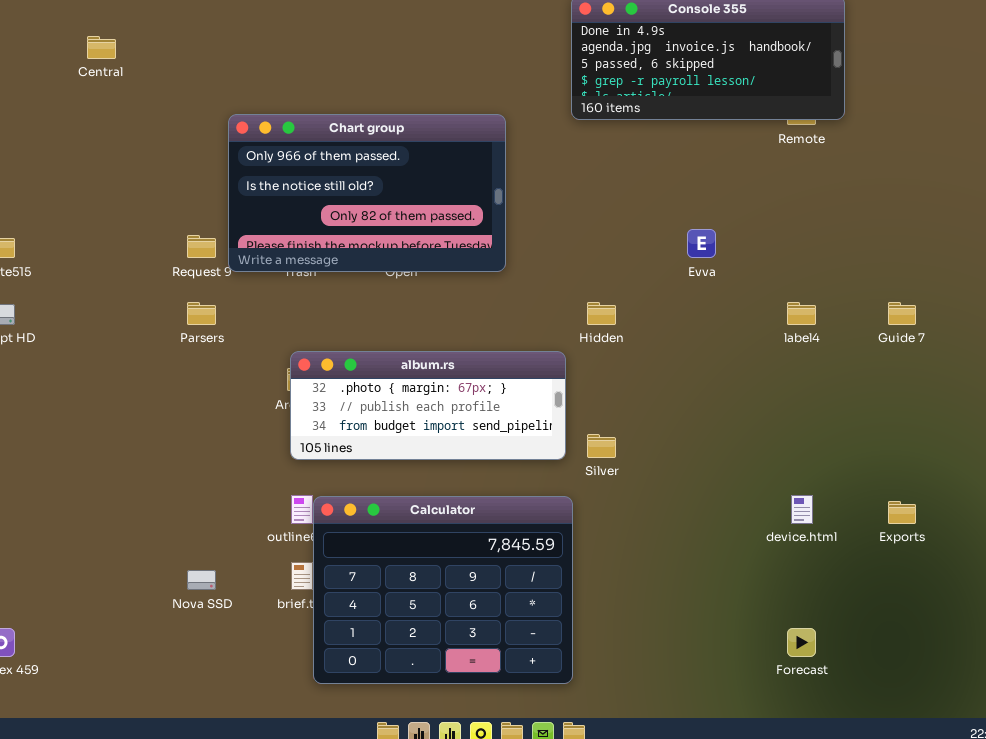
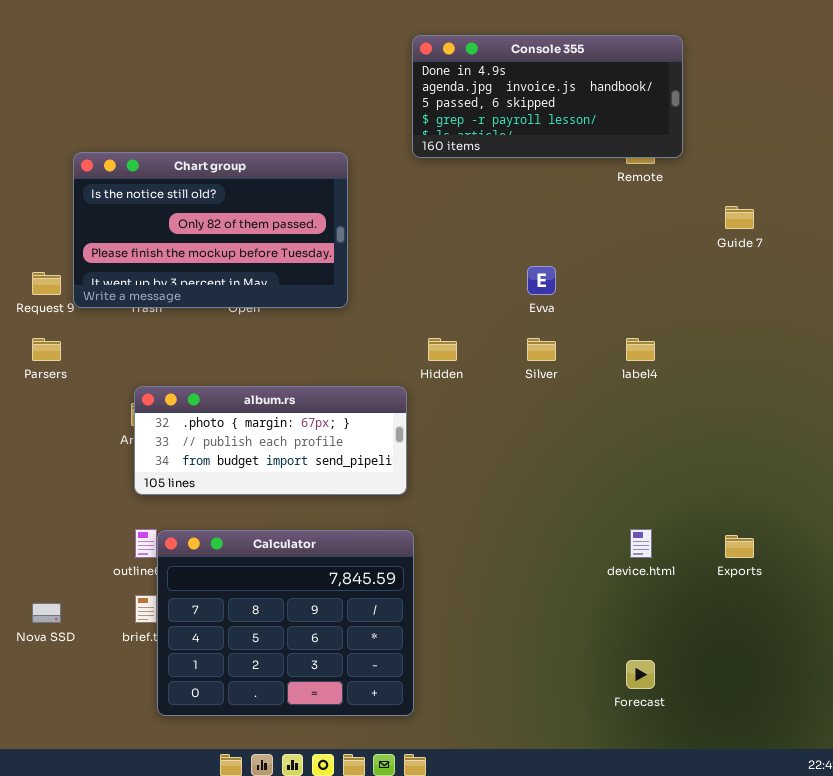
Chart group: [228,114,506,272] -> [73,152,348,308], scrolled down 1 row
Guide 7: [888,302,916,325] -> [725,206,754,229], moved
Silver: [587,434,616,458] -> [527,338,556,361], moved

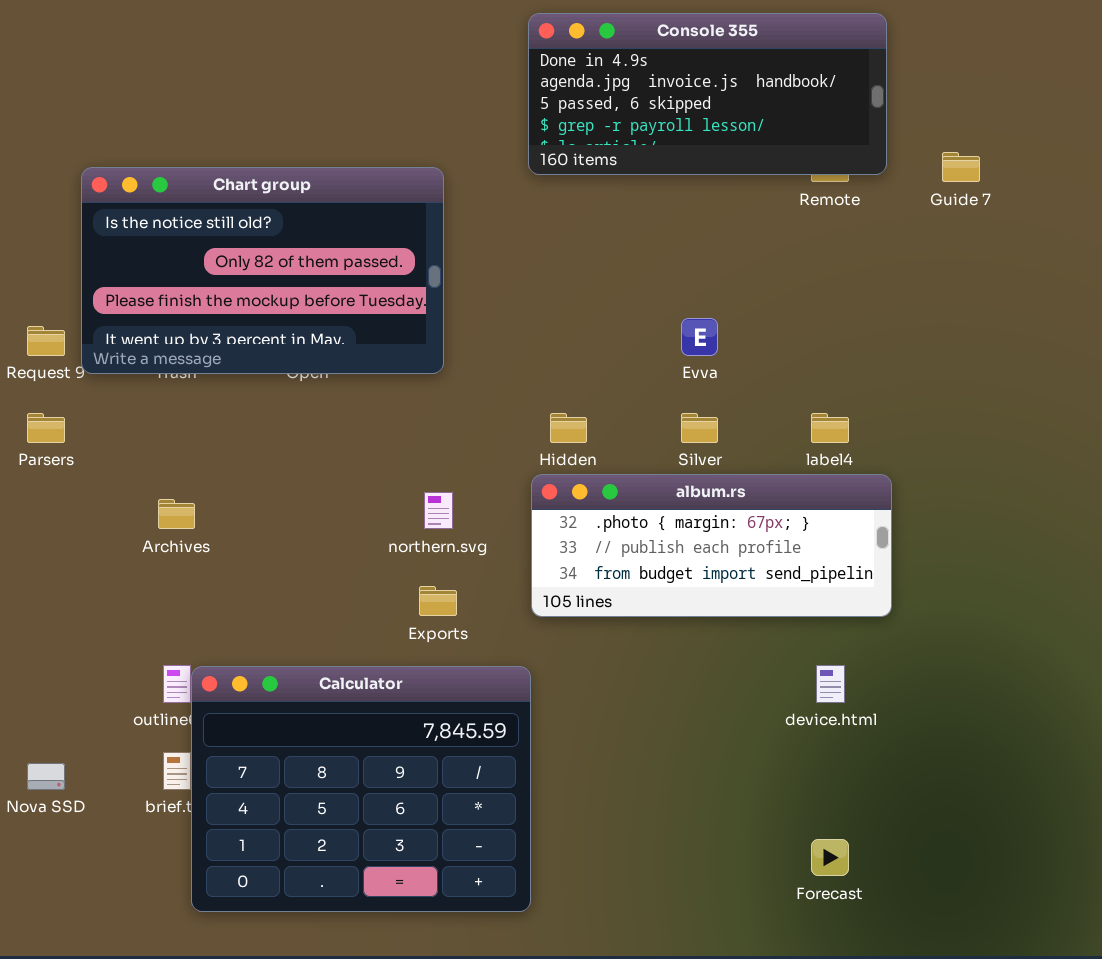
Guide 7: [725,206,754,229] -> [942,152,980,182], moved
album.rs: [134,386,407,495] -> [531,474,892,617], moved
Exports: [725,535,754,558] -> [419,586,457,616], moved

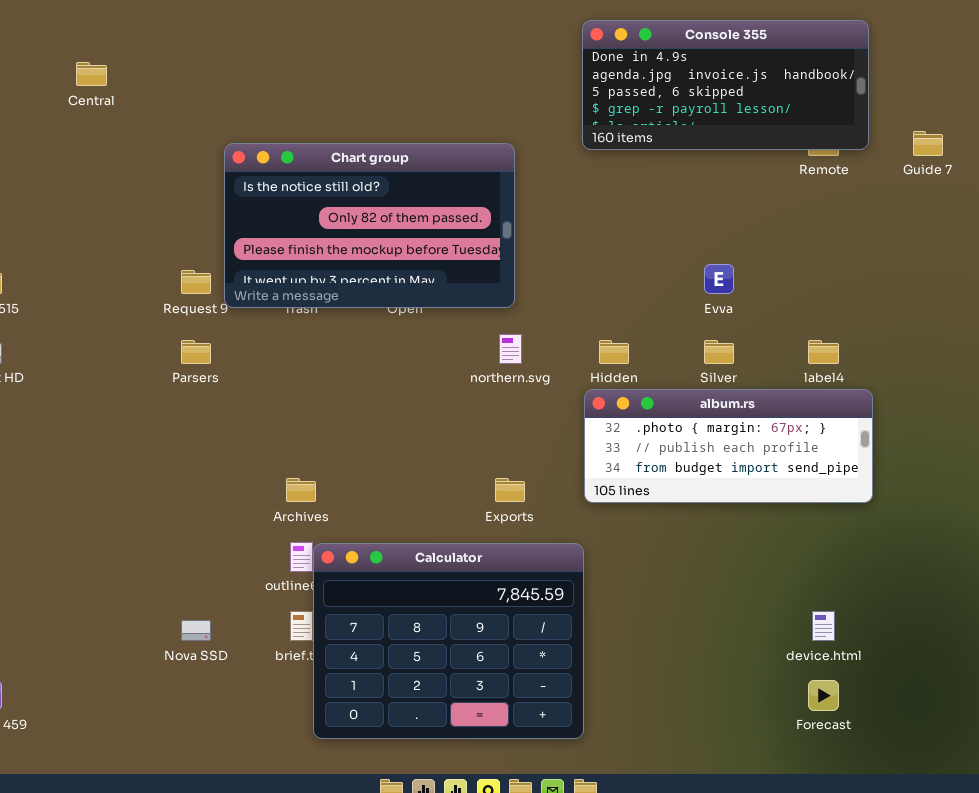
northern.svg: [424,492,453,529] -> [499,334,522,364], moved
Archives: [158,499,195,529] -> [286,478,316,502], moved
device.html: [816,665,845,703] -> [812,611,835,641], moved

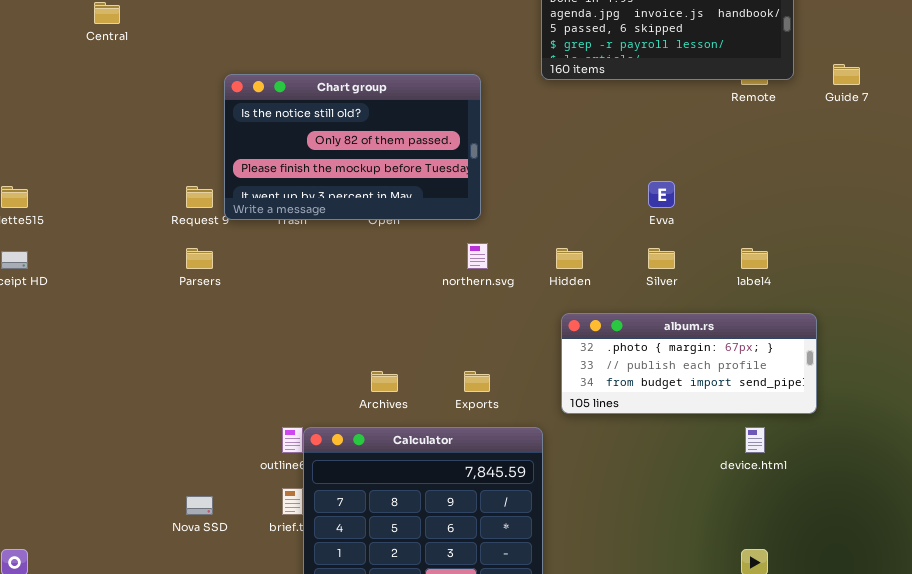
album.rs: [584,389,873,503] -> [561,313,817,414], moved
Archives: [286,478,316,502] -> [371,371,398,392], moved
device.html: [812,611,835,641] -> [745,427,765,453], moved

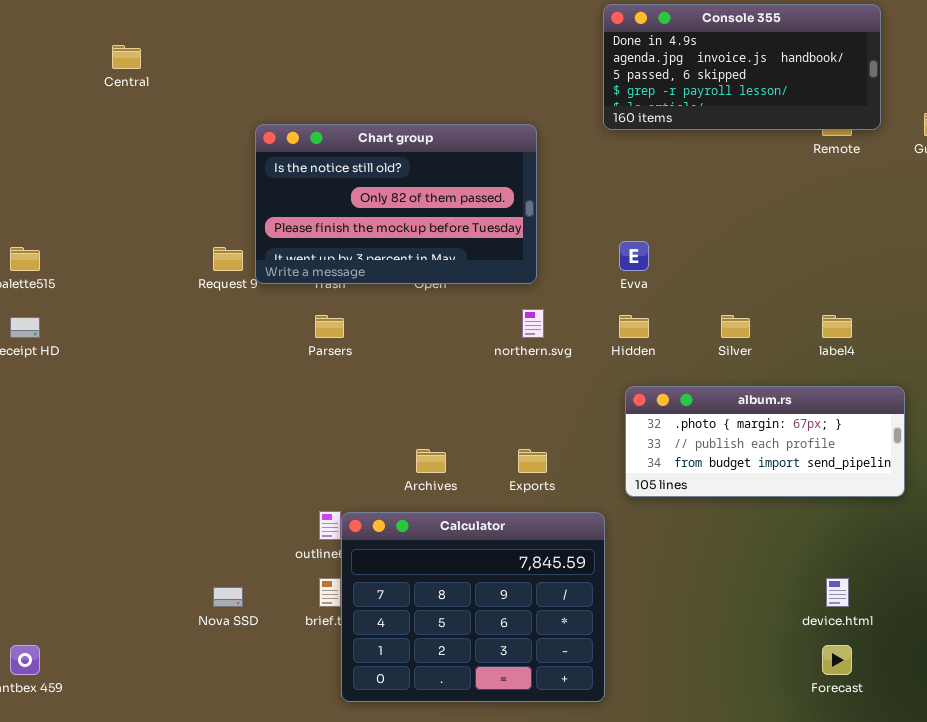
Evva: [648,181,675,208] -> [619,241,649,271], moved
Parsers: [186,248,213,269] -> [315,315,344,338], moved
device.html: [745,427,765,453] -> [826,578,849,607], moved

